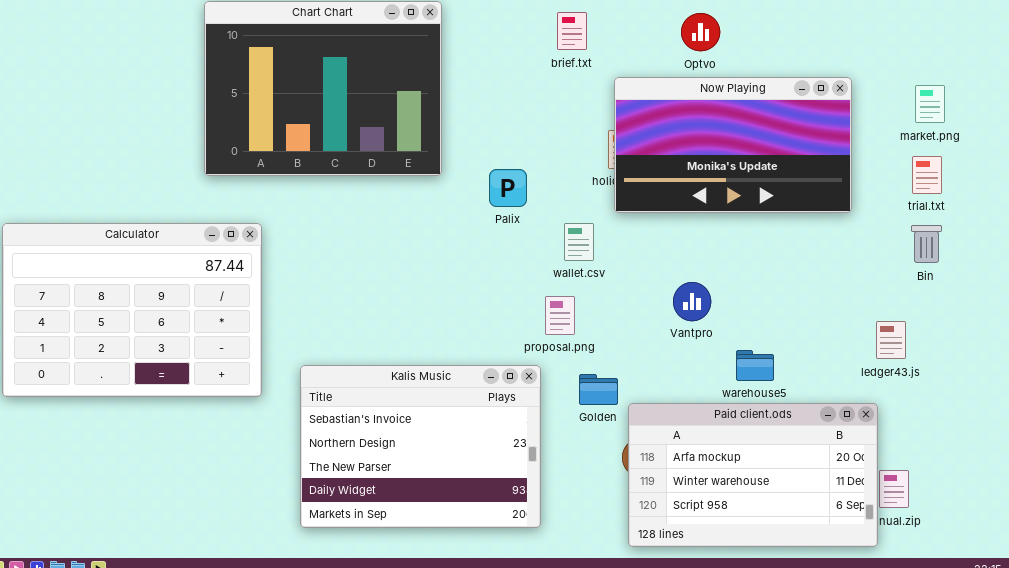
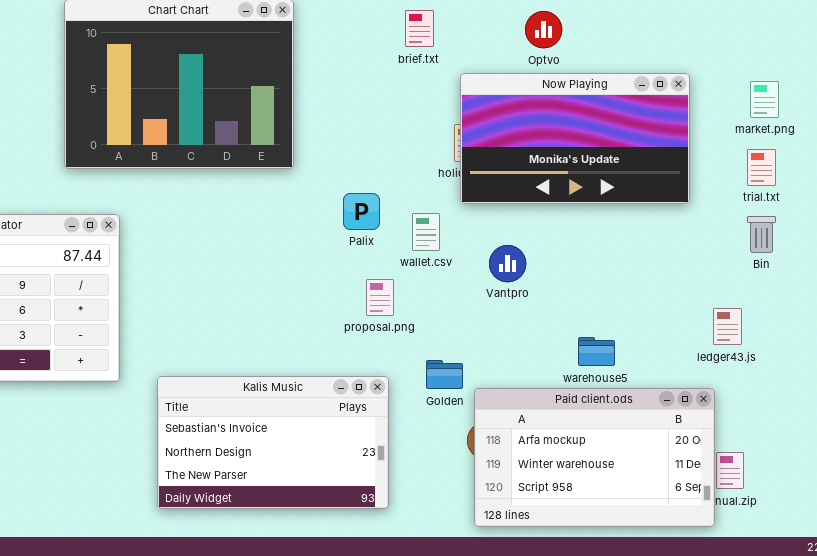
Palix: [489,169,527,207] -> [343,193,380,230], moved
Vantpro: [673,282,711,321] -> [489,245,526,282], moved
proposal.png: [545,296,575,335] -> [366,279,394,316], moved
Kalis Music: [300,365,541,528] -> [157,376,389,509], resized

